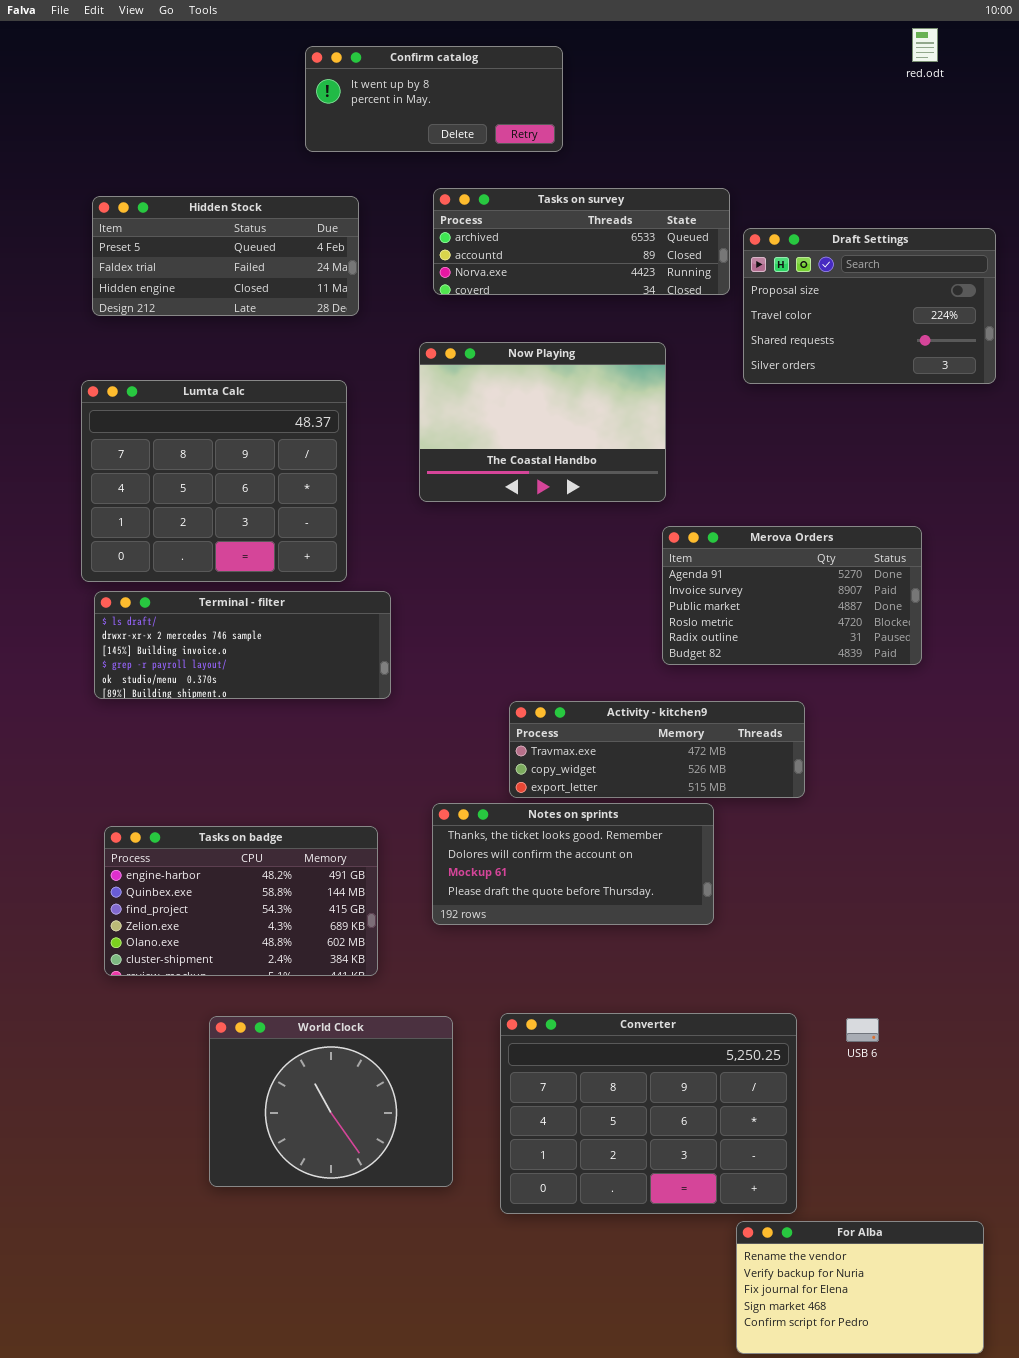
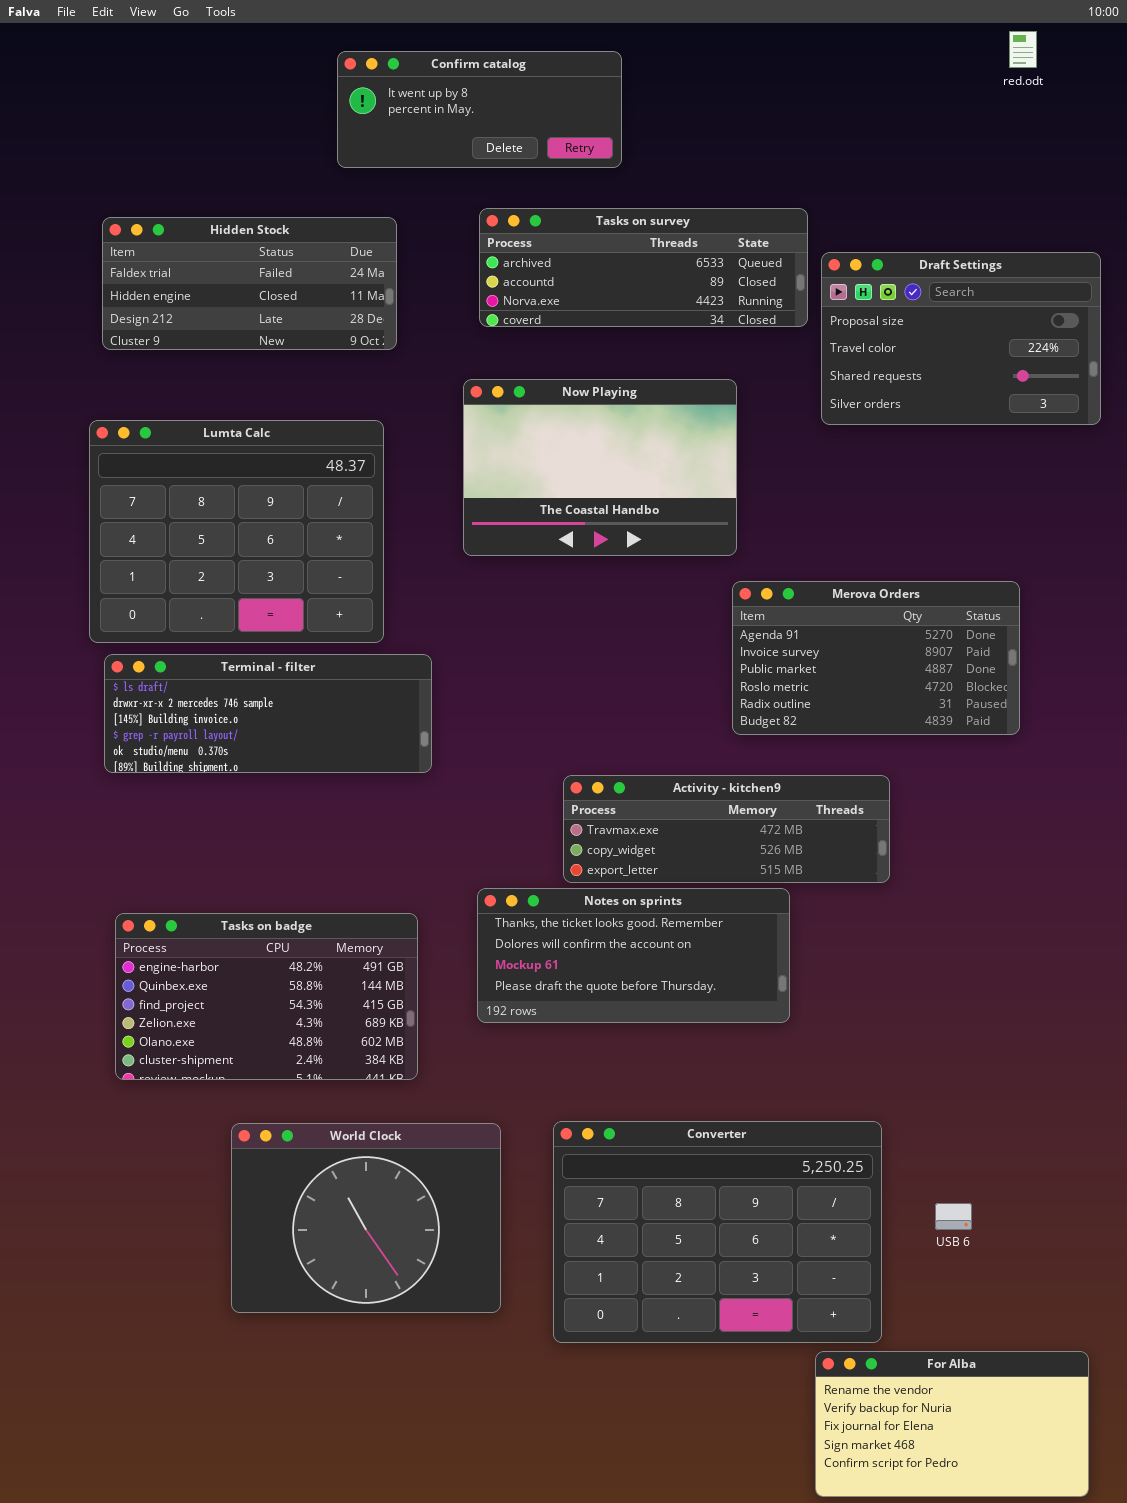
Hidden Stock: [92,196,359,316] -> [102,217,397,350], scrolled down 1 row
USB 6: [846,1018,879,1042] -> [935,1203,972,1230], moved

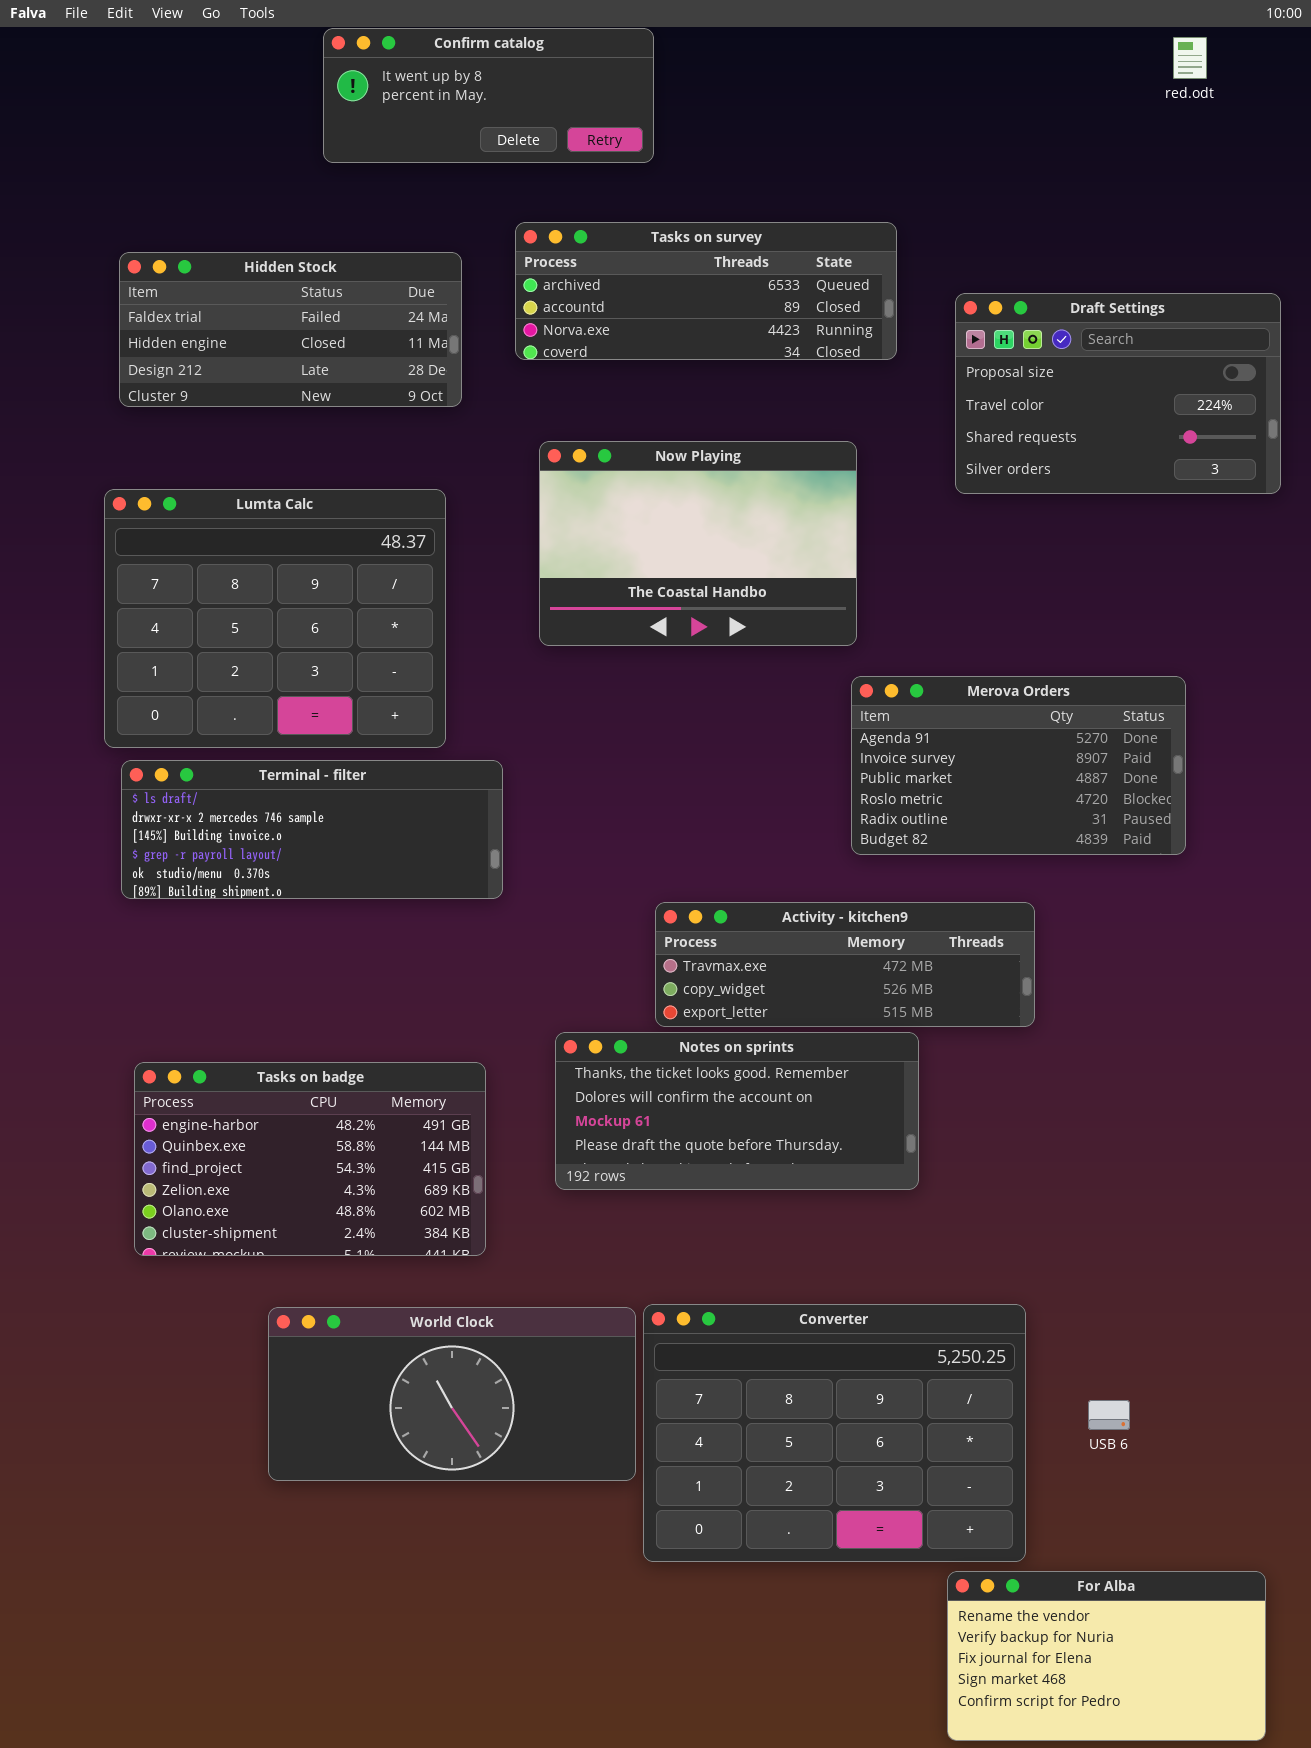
Confirm catalog: [337,51,622,168] -> [323,28,654,163], moved
Tasks on survey: [479,208,808,327] -> [515,222,897,360], moved
World Clock: [231,1123,501,1313] -> [268,1307,636,1481], resized

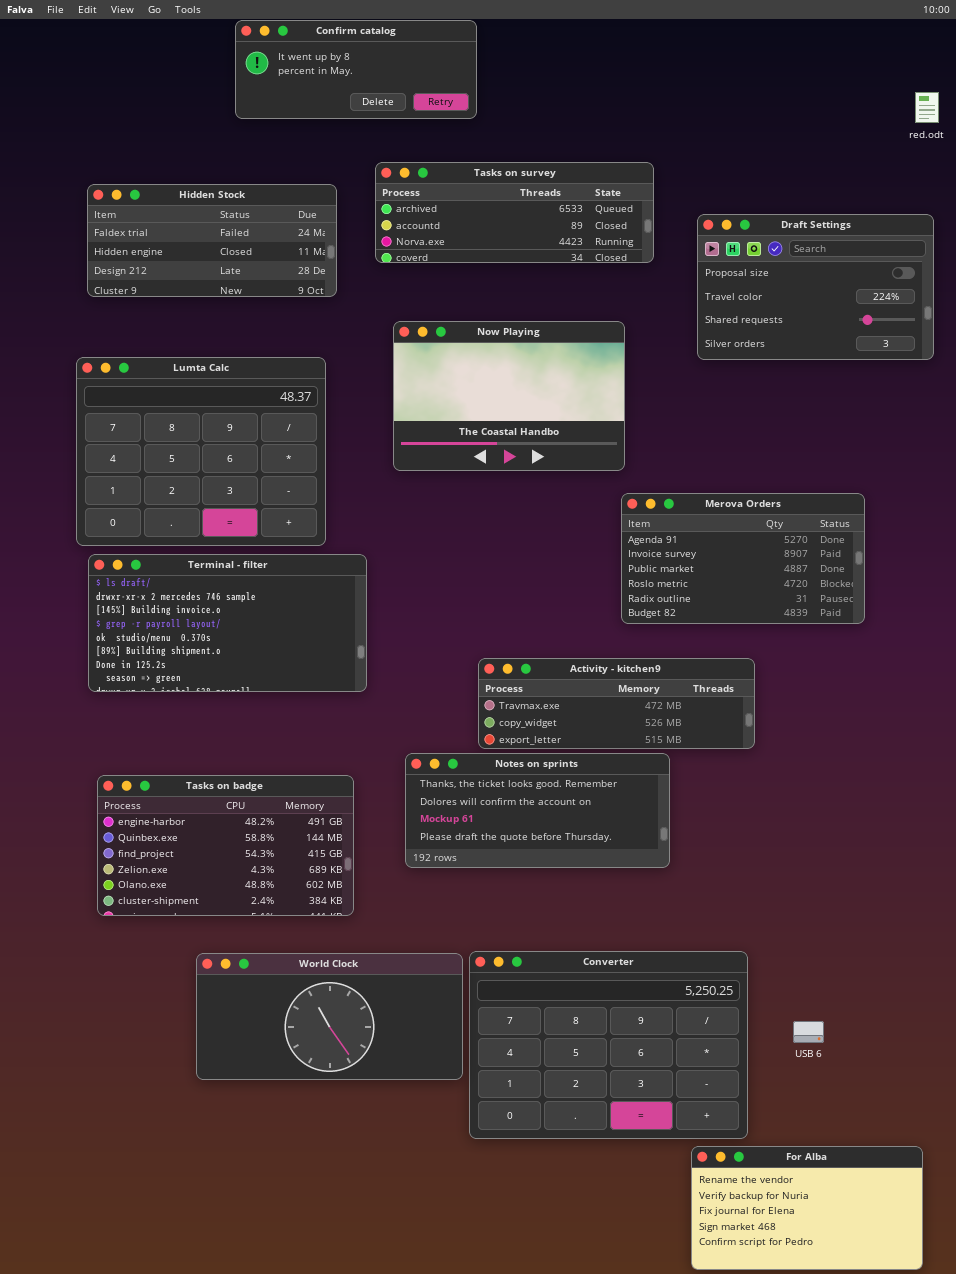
red.odt: [1173,37,1207,79] -> [915,92,939,123], moved
Terminal - filter: [121,760,503,899] -> [88,554,367,692], resized

